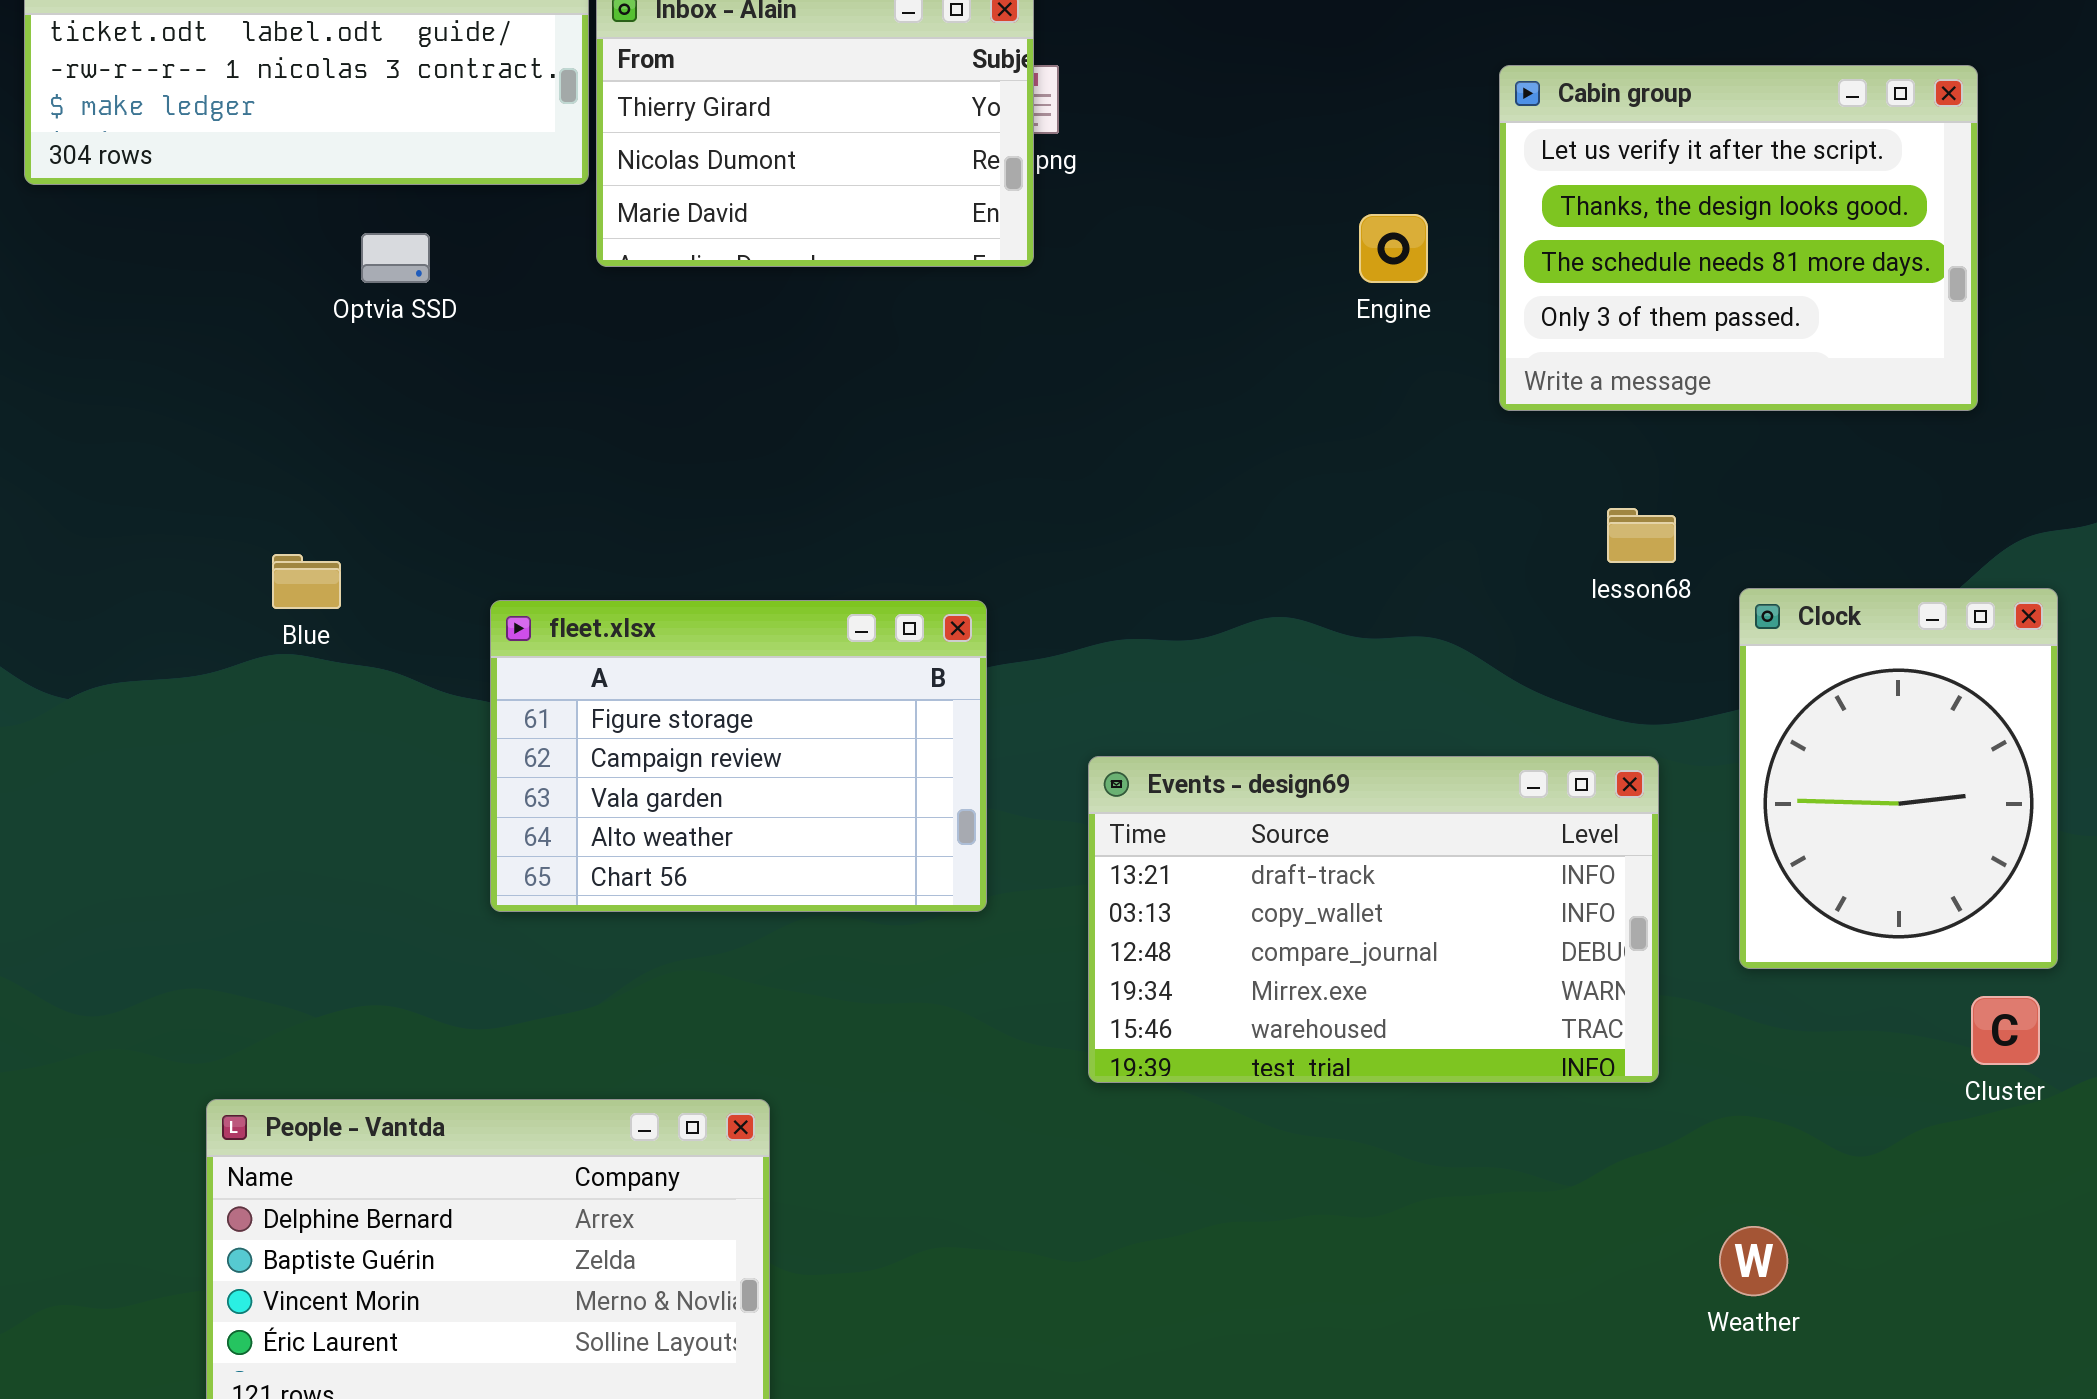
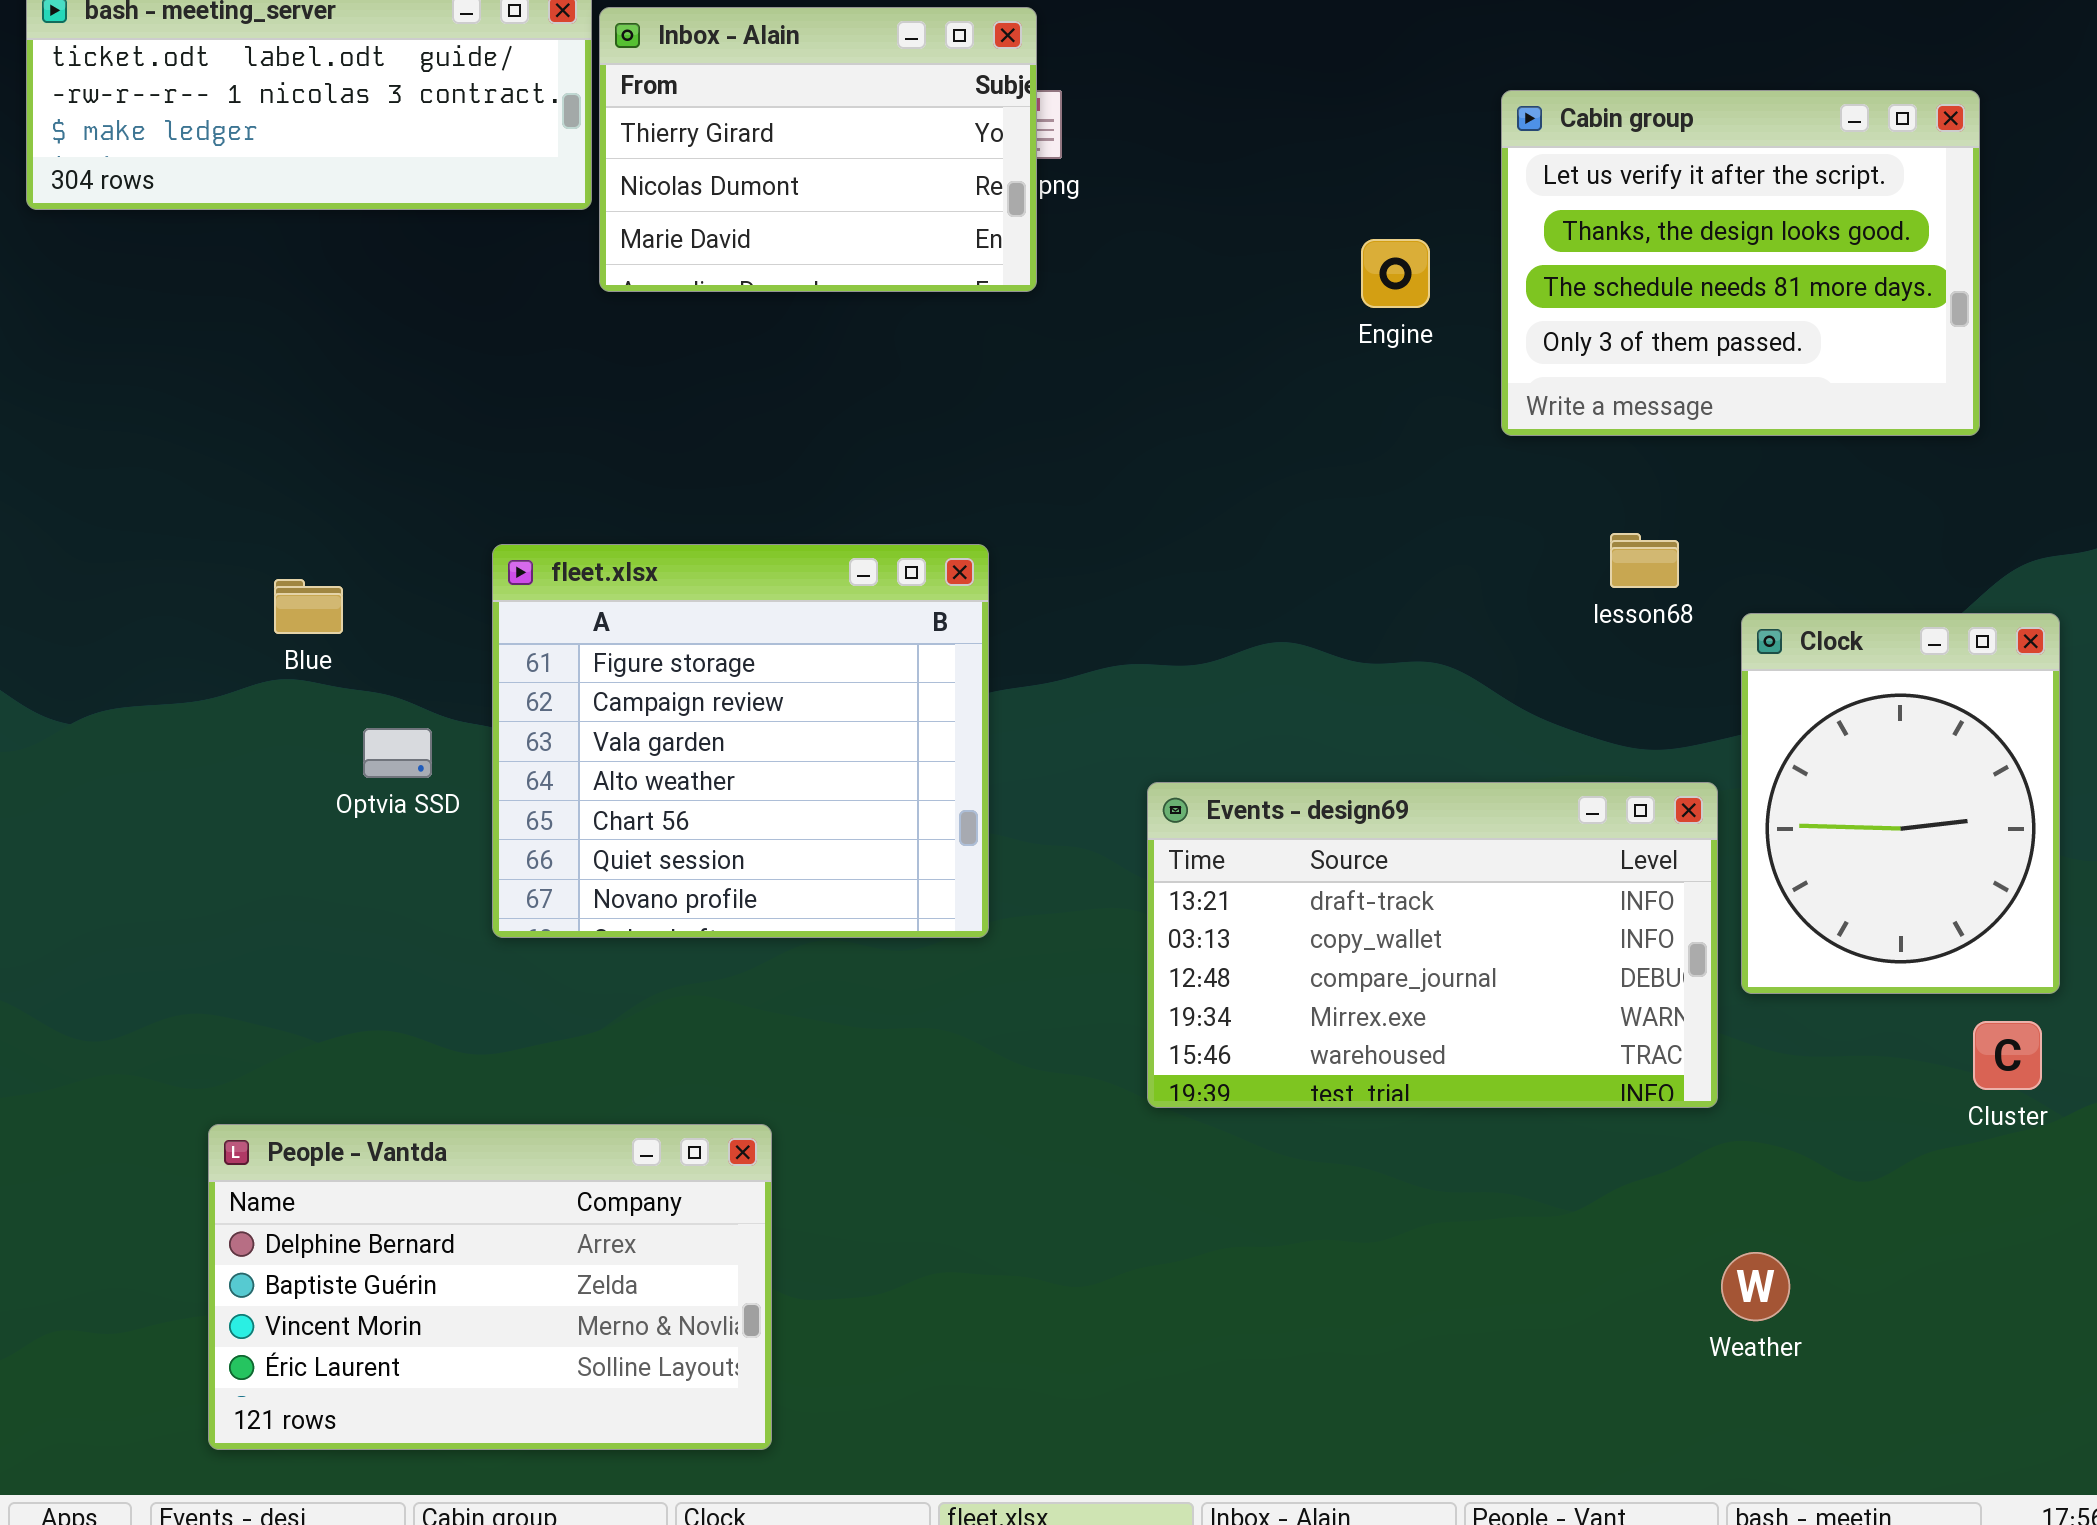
Optvia SSD: [361,233,430,283] -> [363,728,432,778], moved
fleet.xlsx: [490,600,987,912] -> [492,544,989,938], resized
Events - design69: [1088,756,1659,1083] -> [1147,782,1718,1108], moved

